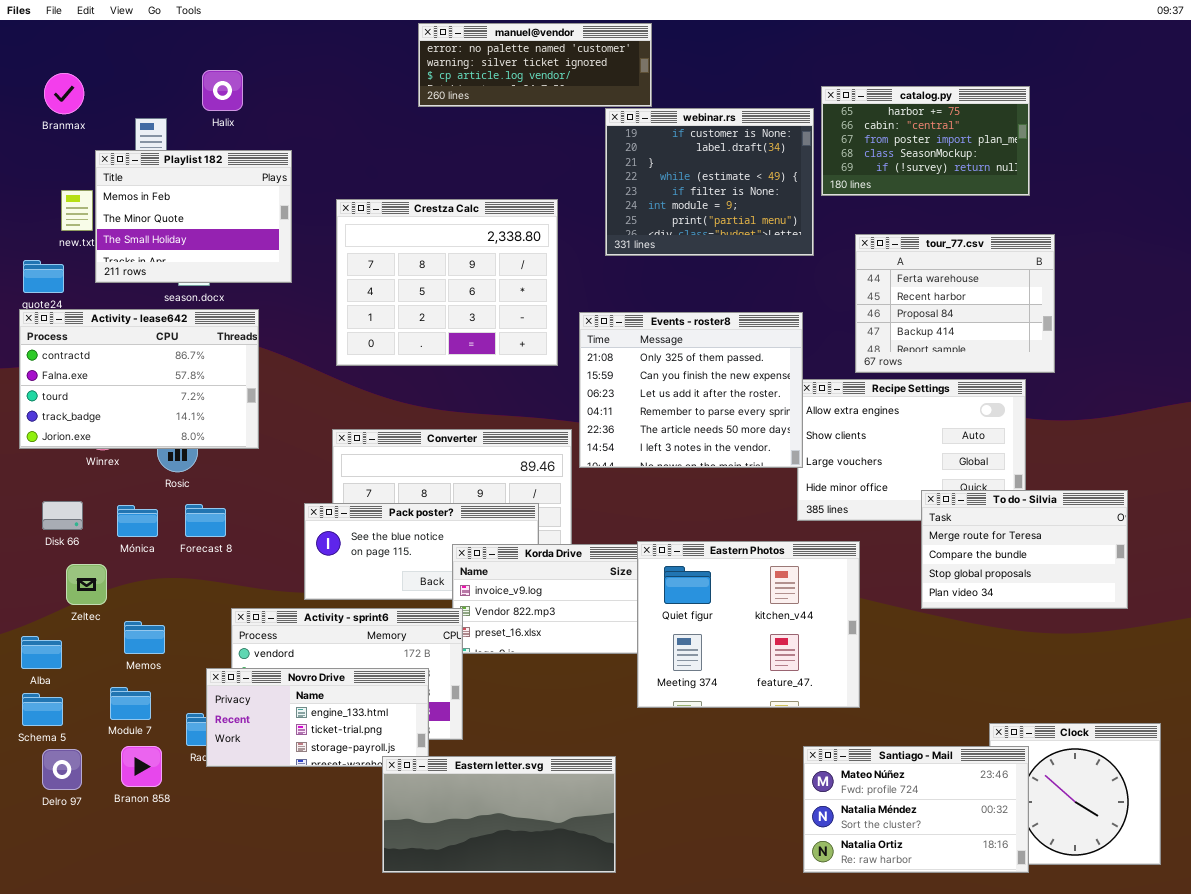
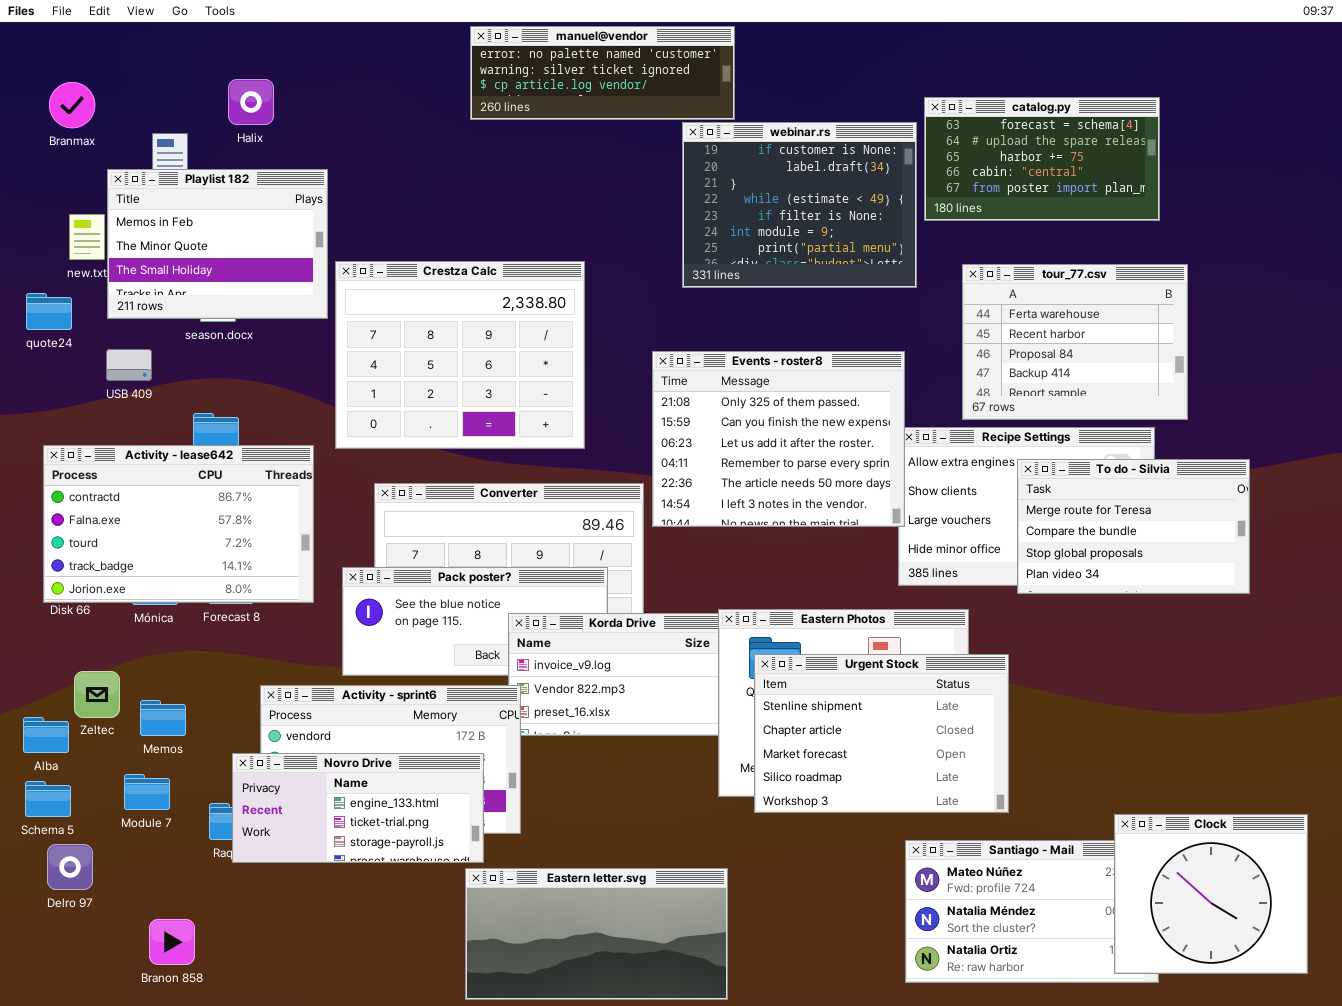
catalog.py: [821,86,1030,196] -> [924,97,1160,221], scrolled up 2 rows
Crestza Calc: [336,199,558,366] -> [335,261,585,449], moved
Activity - lease642: [19,309,259,449] -> [43,445,314,603], moved
To do - Silvia: [921,490,1128,609] -> [1017,459,1250,594], moved
Zeltec: [66,564,107,605] -> [74,671,120,718], moved
Urgent Stock: none -> [754,654,1009,813], opened
Clock: [989,723,1161,865] -> [1114,814,1308,974], raised
Branon 858: [121,746,162,787] -> [149,919,195,965], moved
Eastern letter.svg: [382,756,616,873] -> [465,868,728,1000], moved

